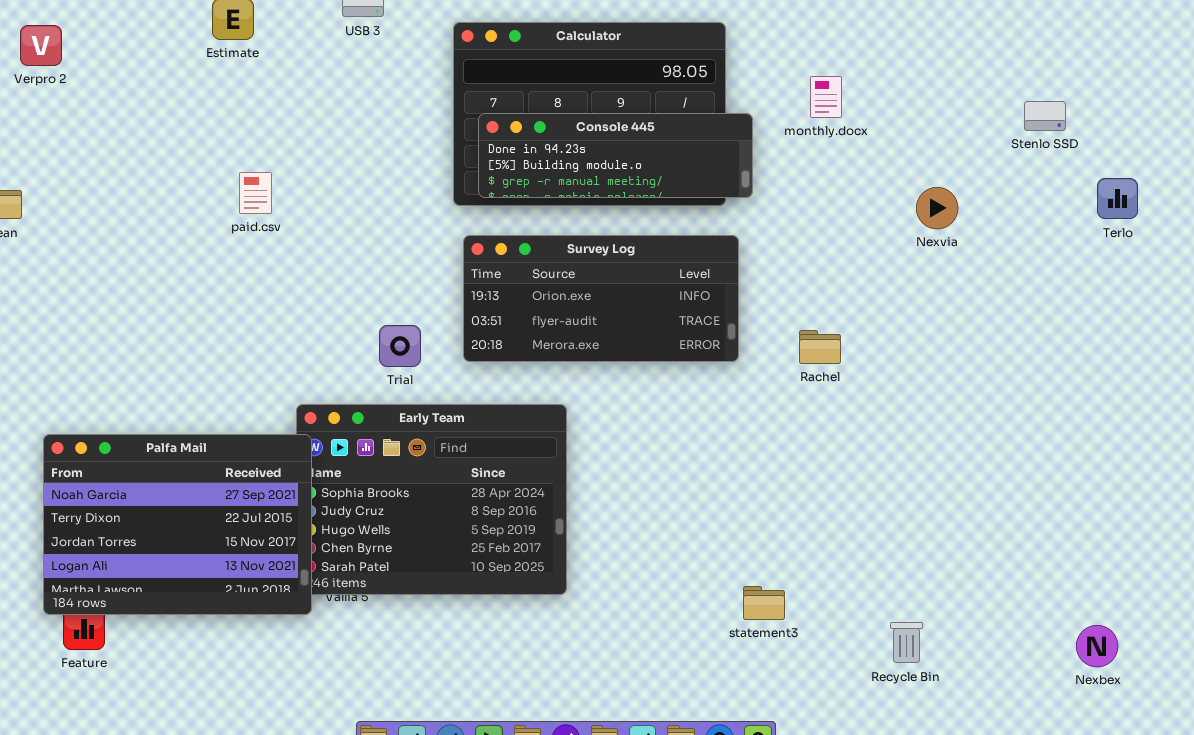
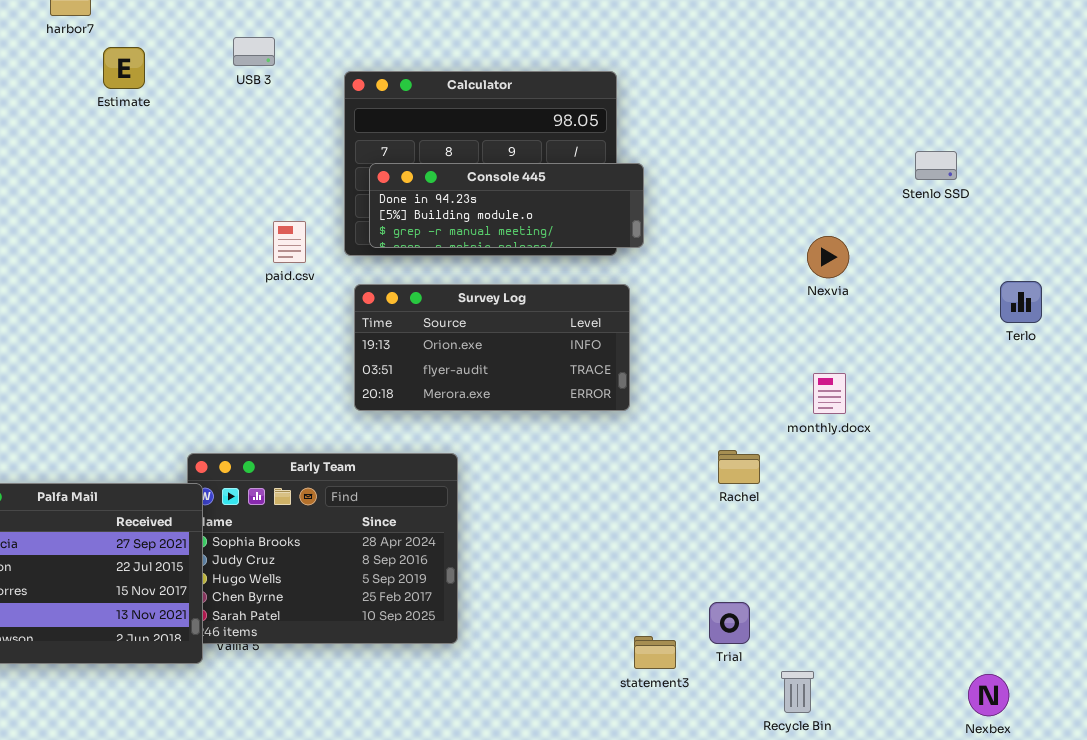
monthly.docx: [810,76,842,118] -> [813,373,846,414], moved
paid.csv: [239,172,272,214] -> [273,221,306,263], moved
Terlo: [1097,178,1138,219] -> [1000,281,1042,323], moved
Trial: [379,325,421,367] -> [709,602,750,644], moved
Rachel: [799,330,841,364] -> [718,450,760,484], moved

